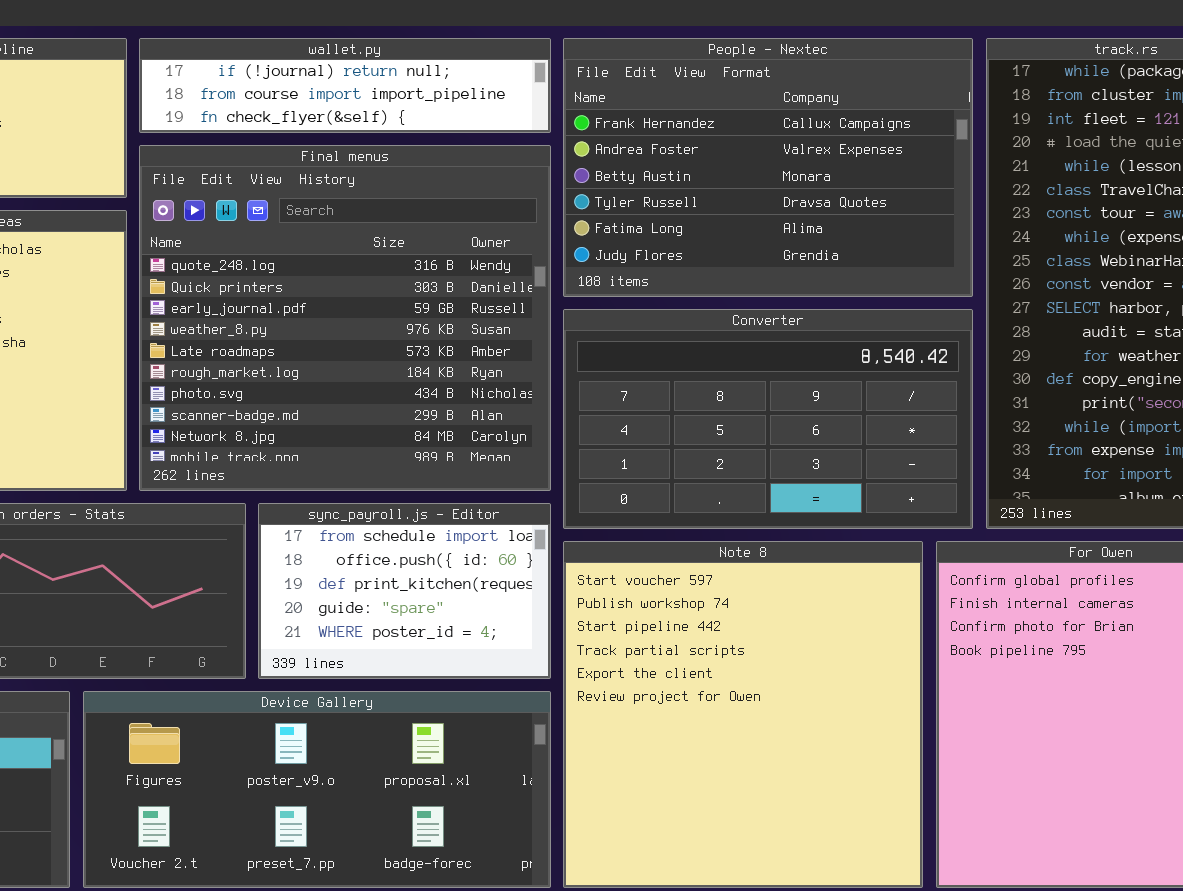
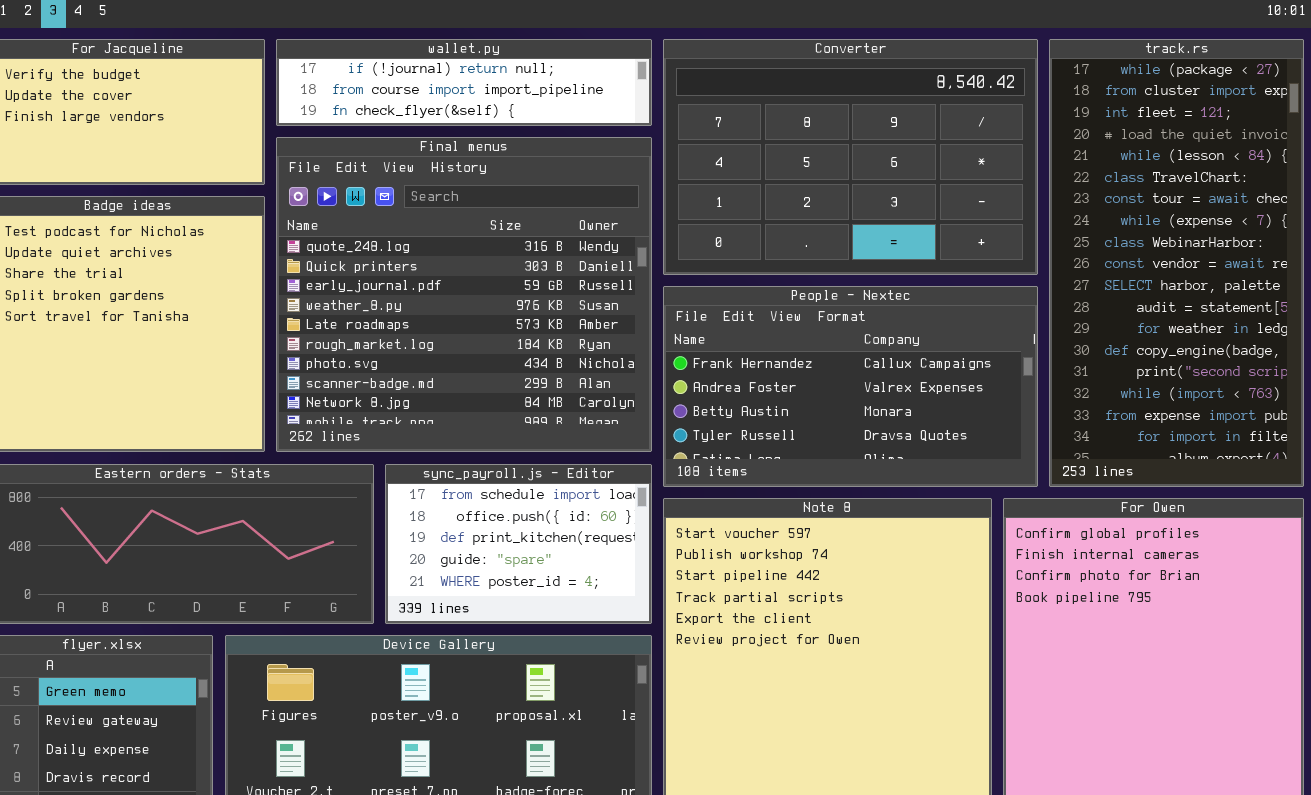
People - Nextec: [563,38,973,297] -> [663,286,1038,487], moved, resized
Converter: [563,309,973,529] -> [663,39,1038,275], moved, resized

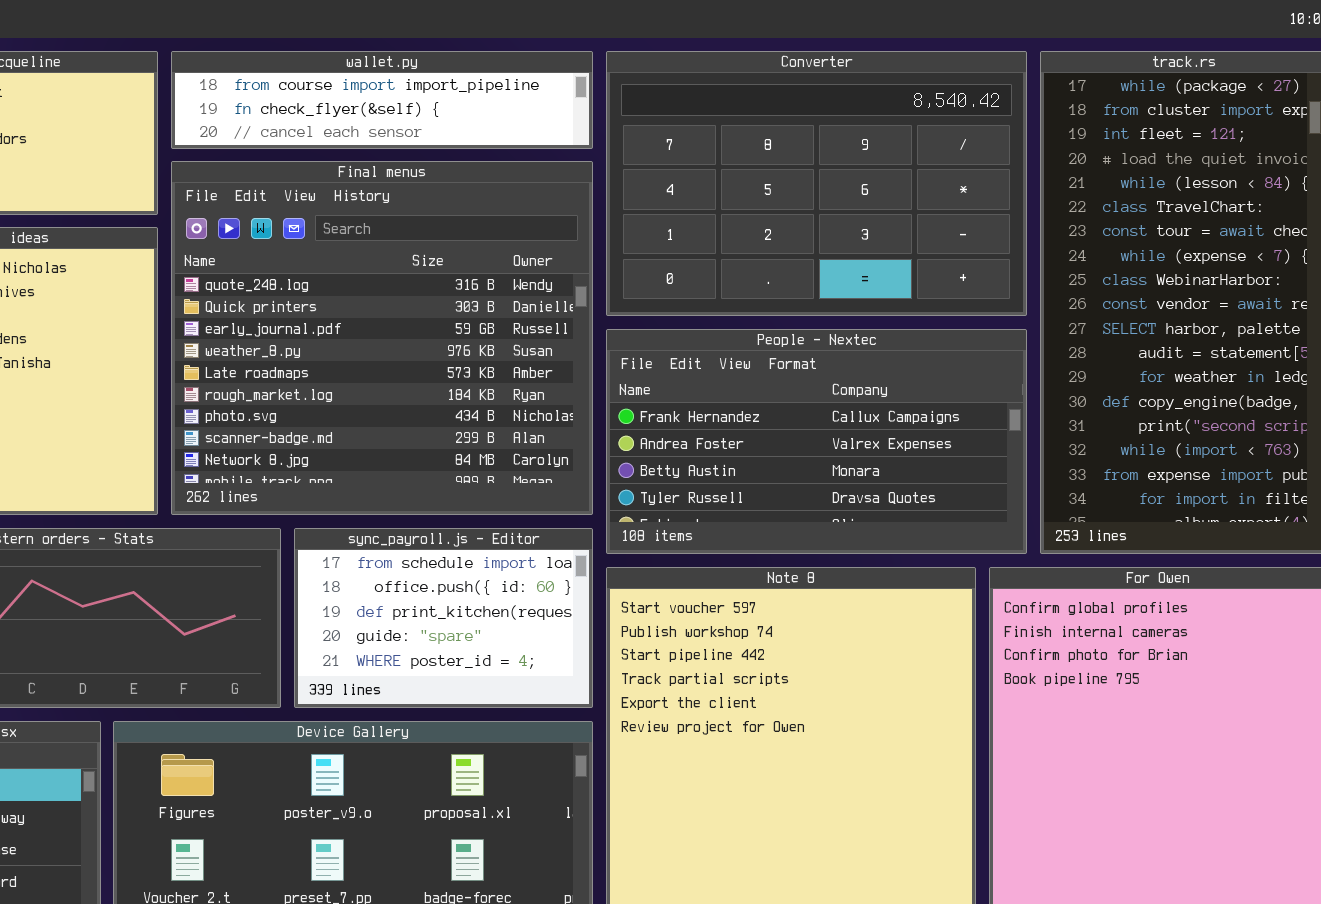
wallet.py: [276,39,652,126] -> [171,51,593,149], scrolled down 1 row

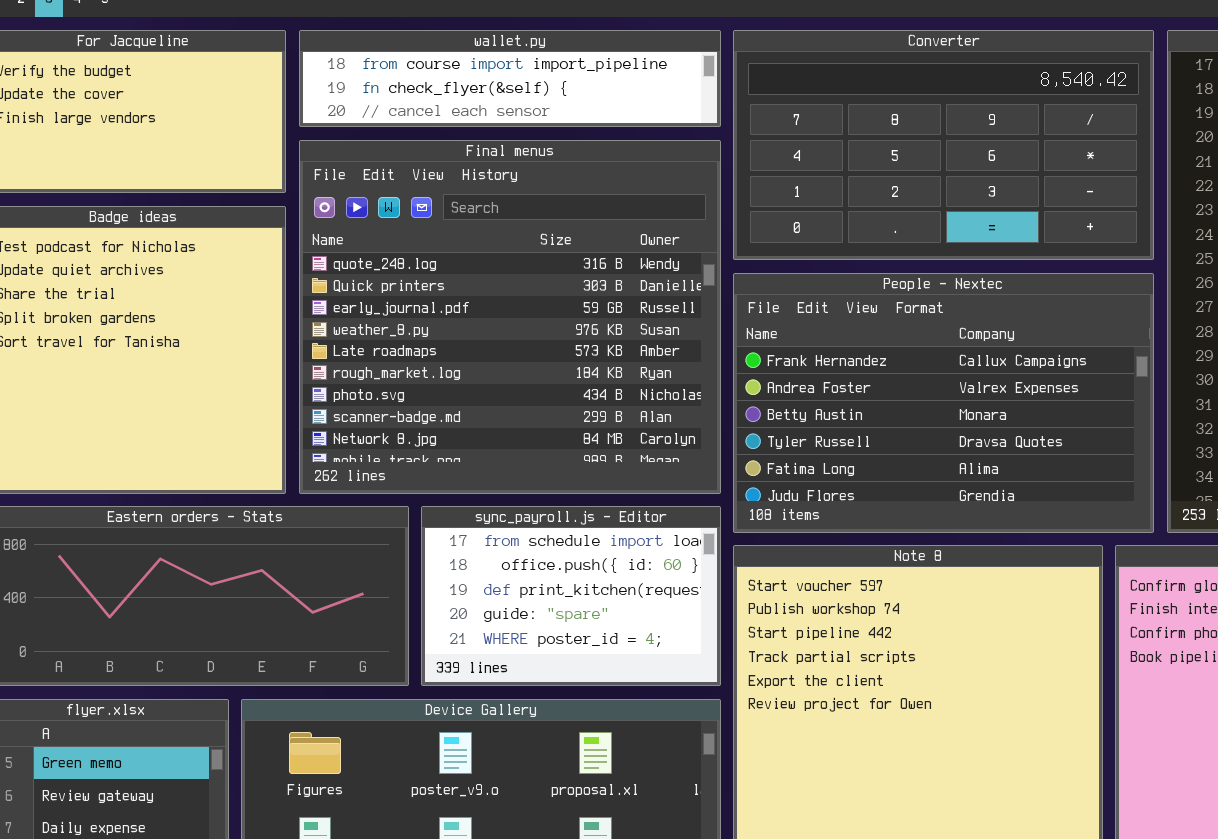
Converter: [606,51,1027,316] -> [733,30,1154,260], resized
People - Nextec: [606,329,1027,554] -> [733,273,1154,533], resized

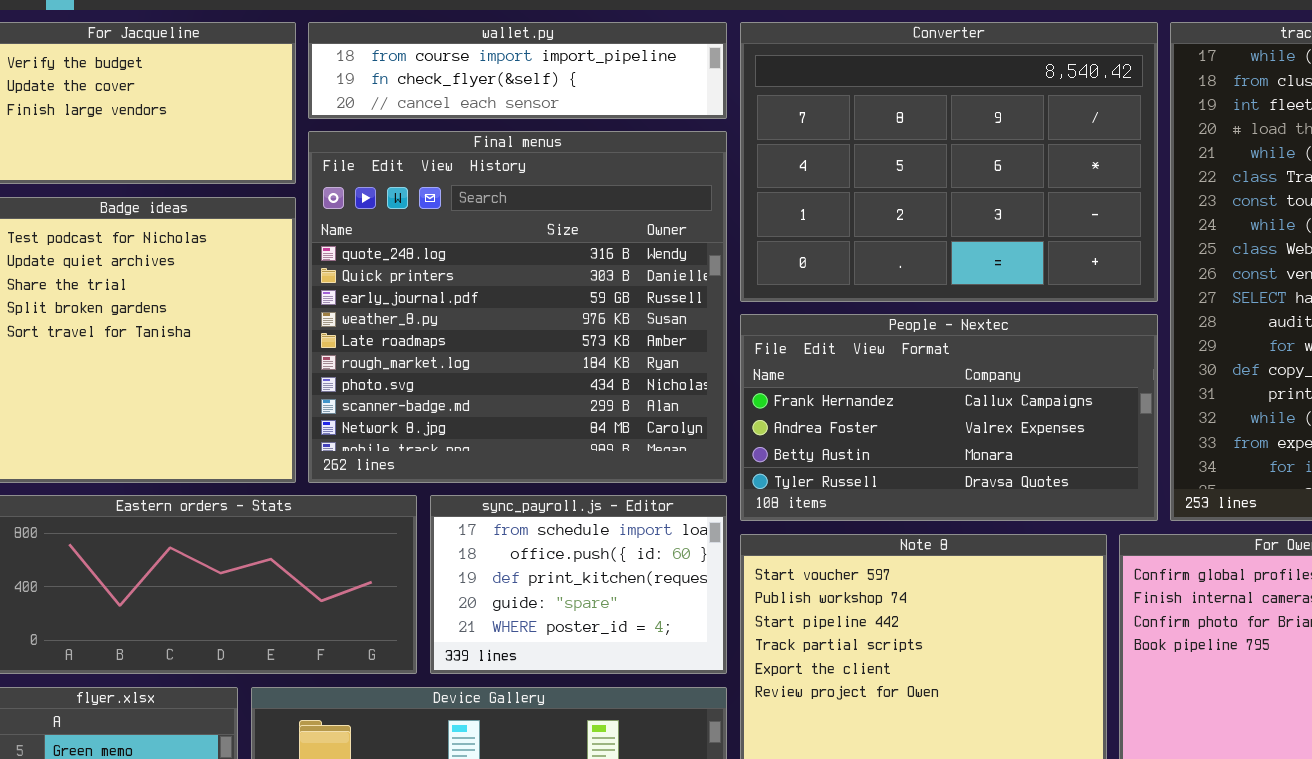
Converter: [733,30,1154,260] -> [740,22,1158,302], resized
People - Nextec: [733,273,1154,533] -> [740,314,1158,521], resized

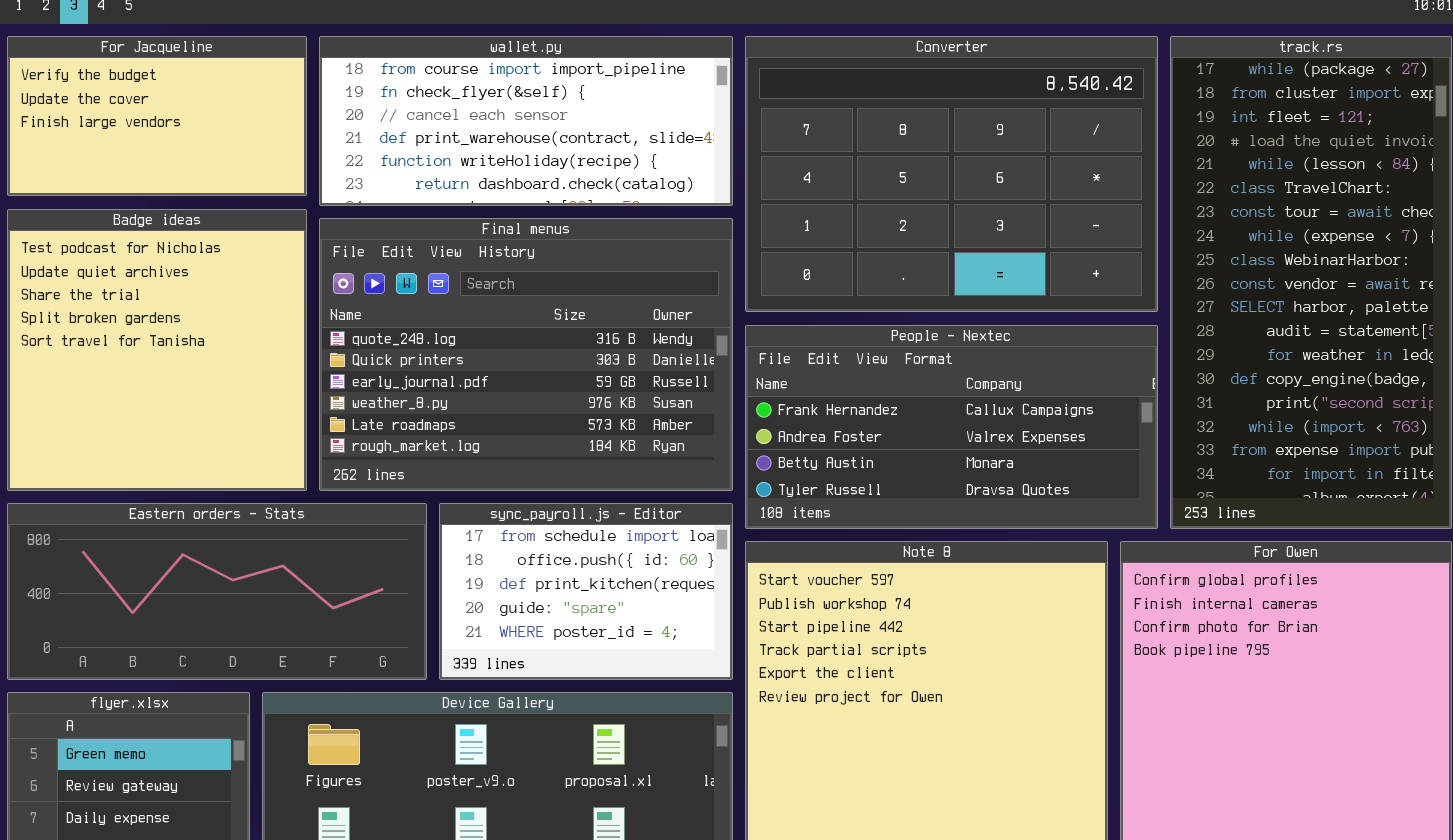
wallet.py: [308,22,727,119] -> [319,36,733,206], resized
Final menus: [308,131,727,483] -> [319,218,733,491], resized

